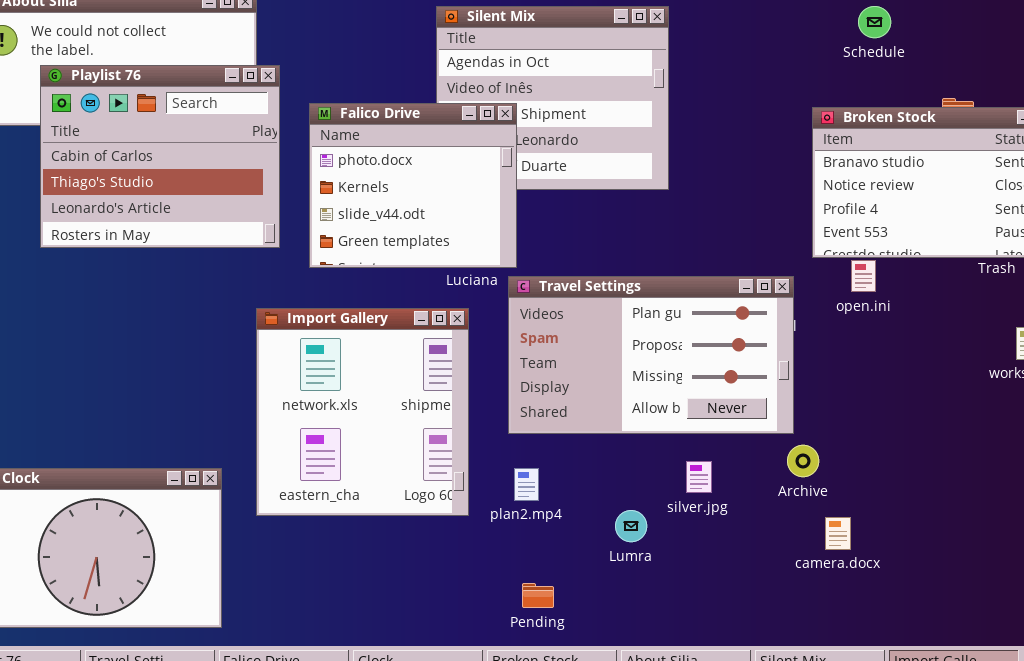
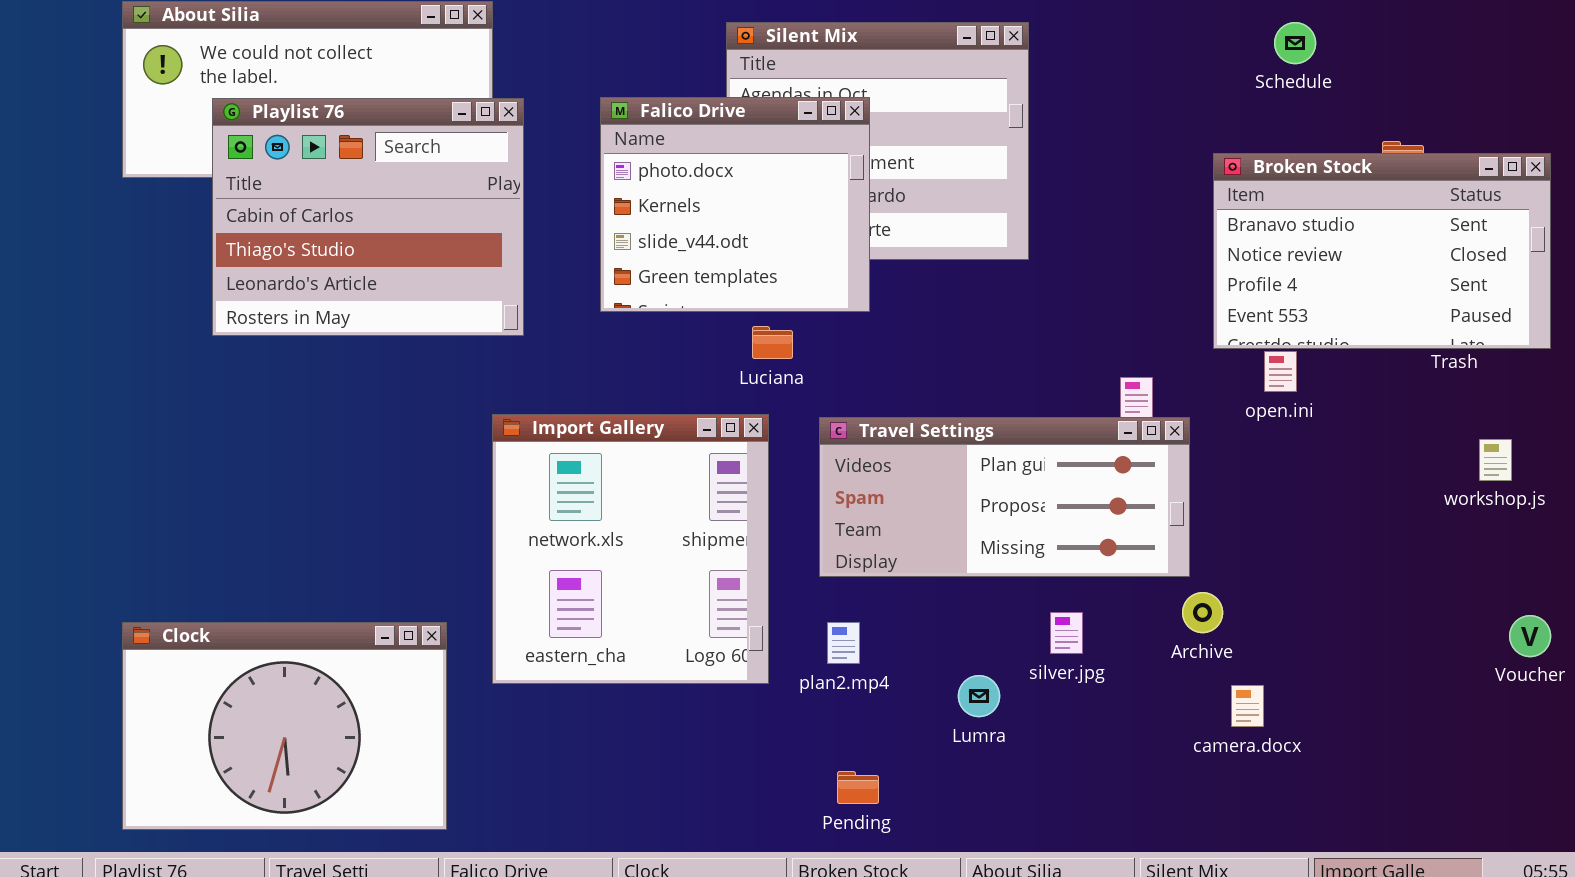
Falico Drive: [309,103,517,268] -> [600,97,870,312], moved
Travel Settings: [508,276,794,434] -> [819,417,1190,577], resized

